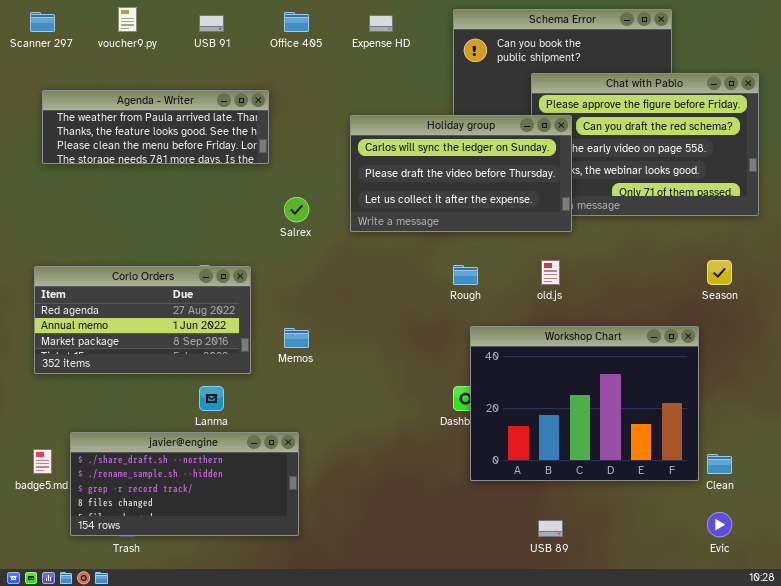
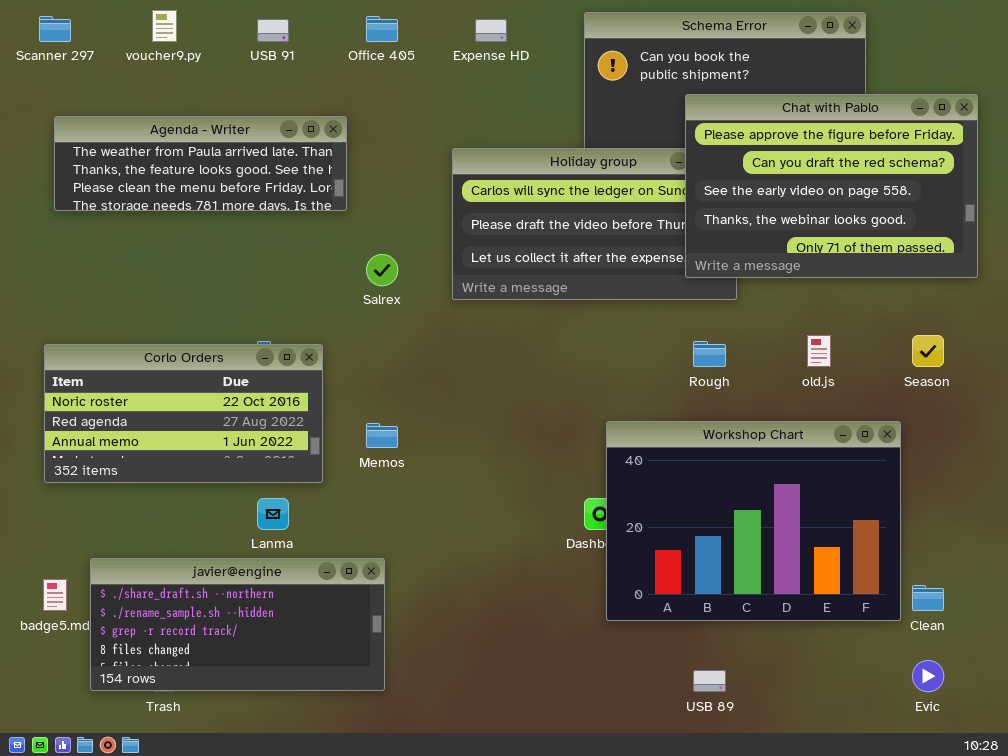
Chat with Pablo: [531,73,759,216] -> [685,94,978,278], raised
old.js: [541,260,560,285] -> [807,335,831,367], moved
Rough: [453,265,478,285] -> [693,341,726,367], moved
Corlo Orders: [34,266,251,374] -> [44,344,323,483], scrolled up 1 row

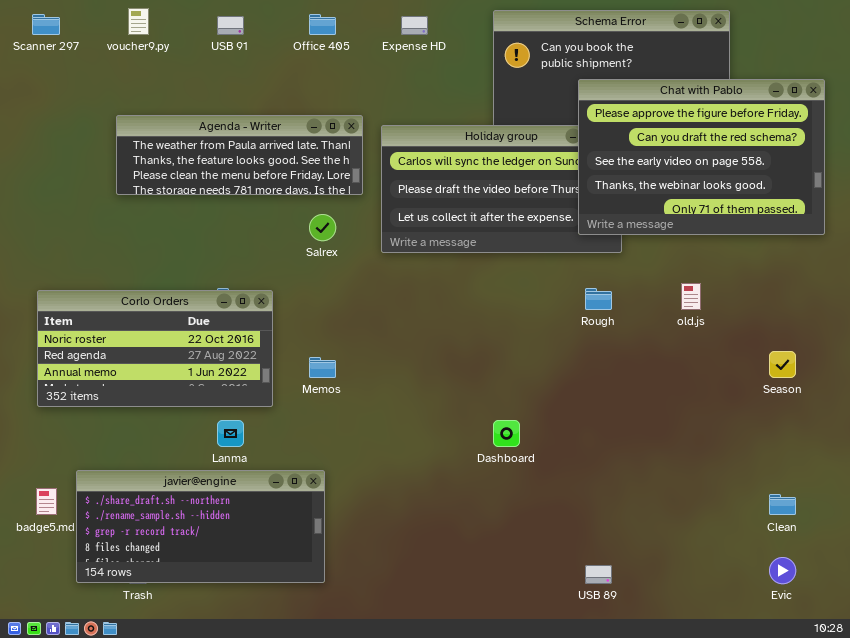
Agenda - Writer: [54,116,347,211] -> [116,115,363,195], moved
Season: [912,335,944,367] -> [769,351,796,378], moved
Workshop Chart: [606,421,901,621] -> none, closed

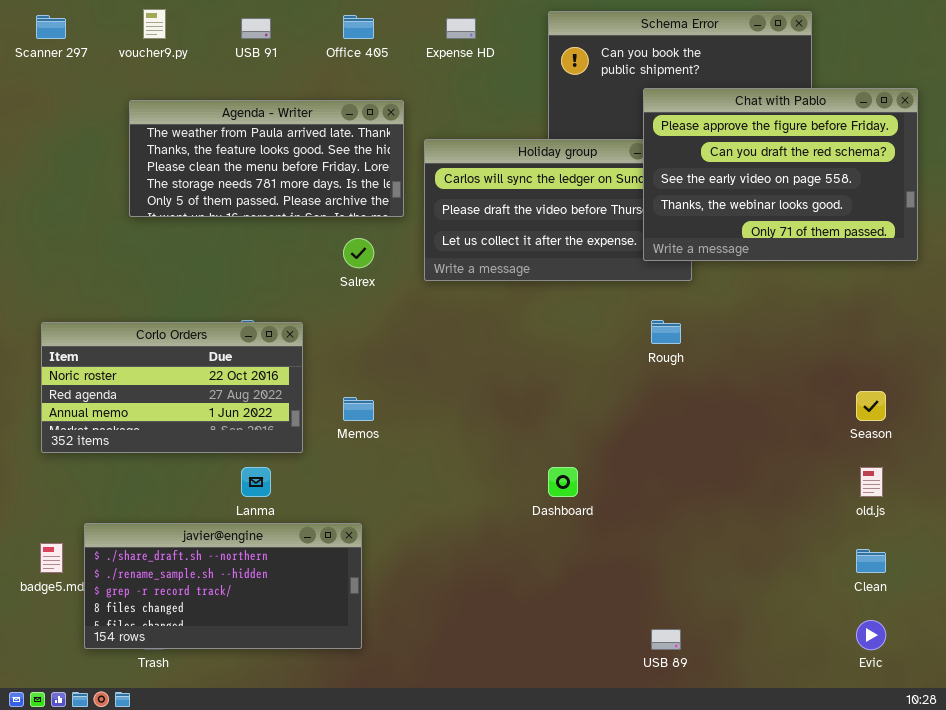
Agenda - Writer: [116,115,363,195] -> [129,100,404,217], resized
old.js: [681,283,701,310] -> [860,467,883,497], moved

